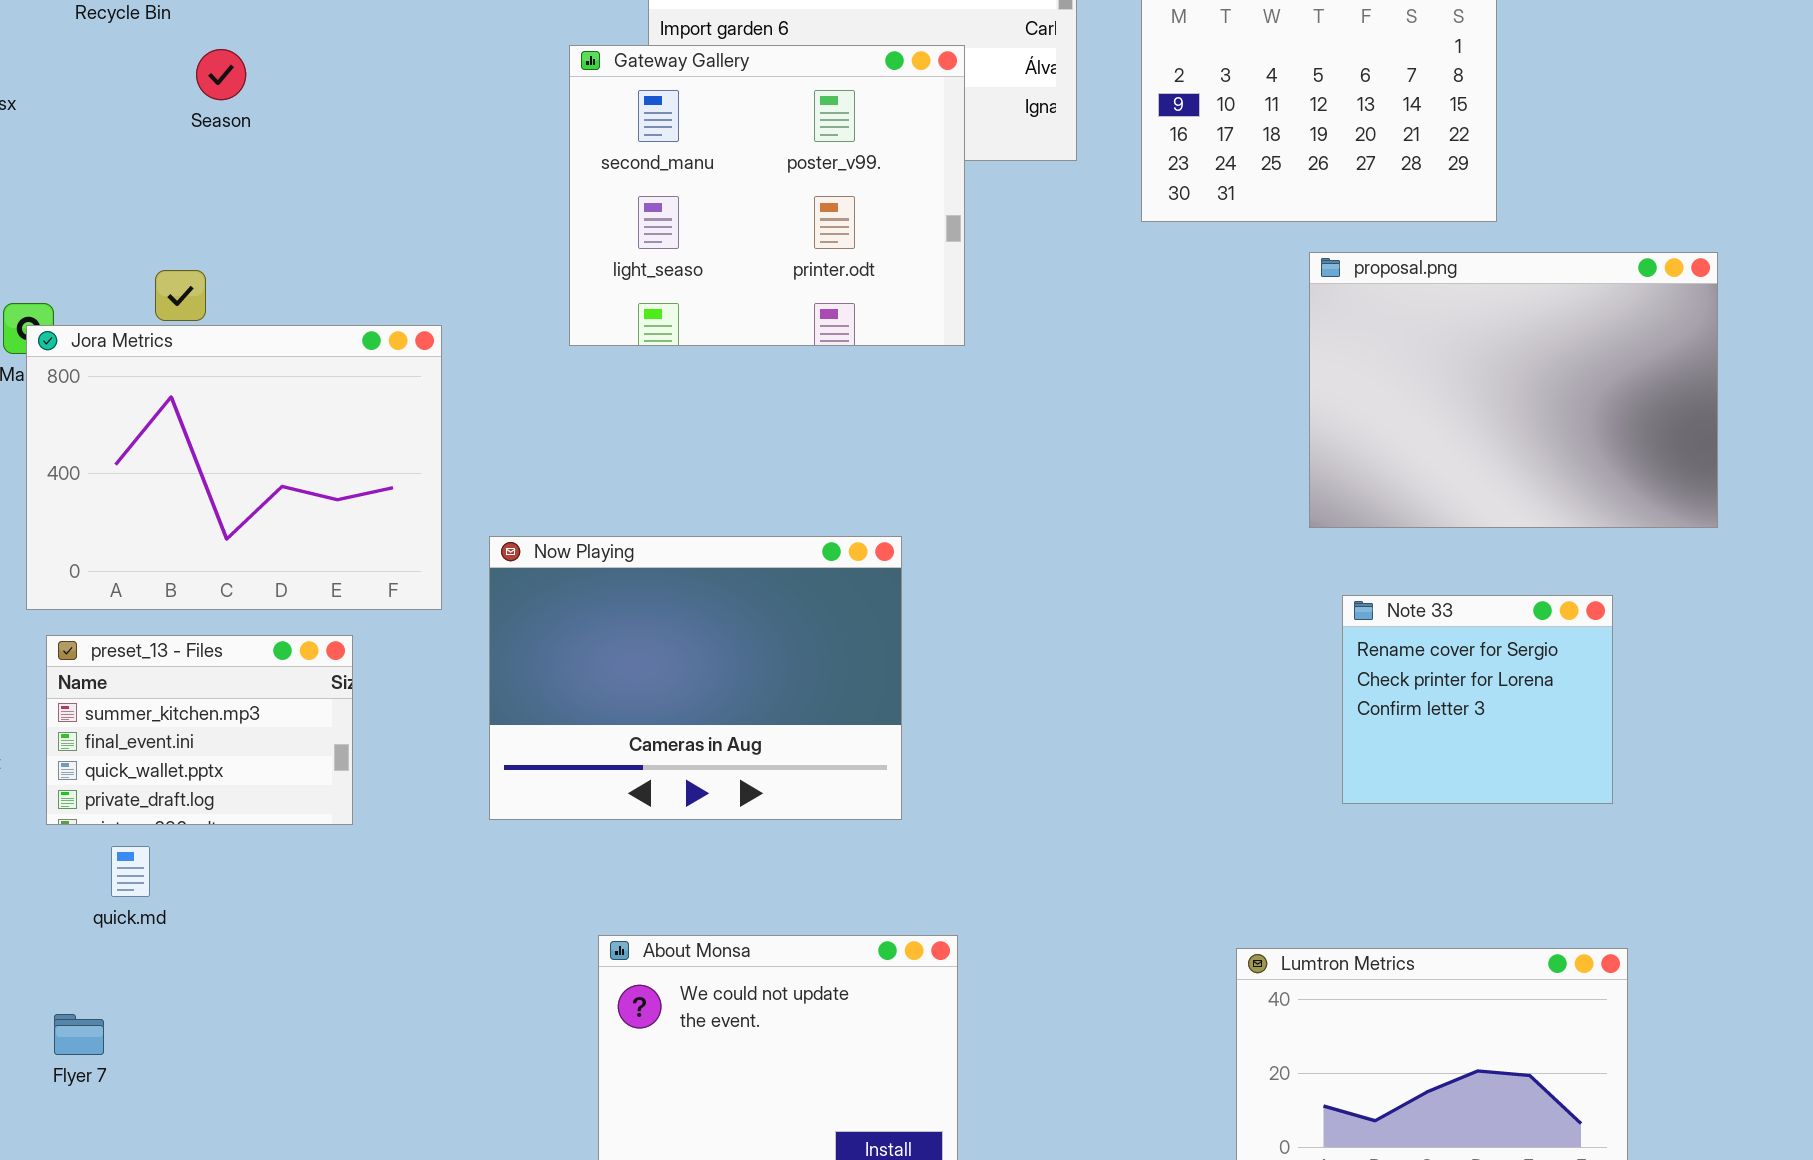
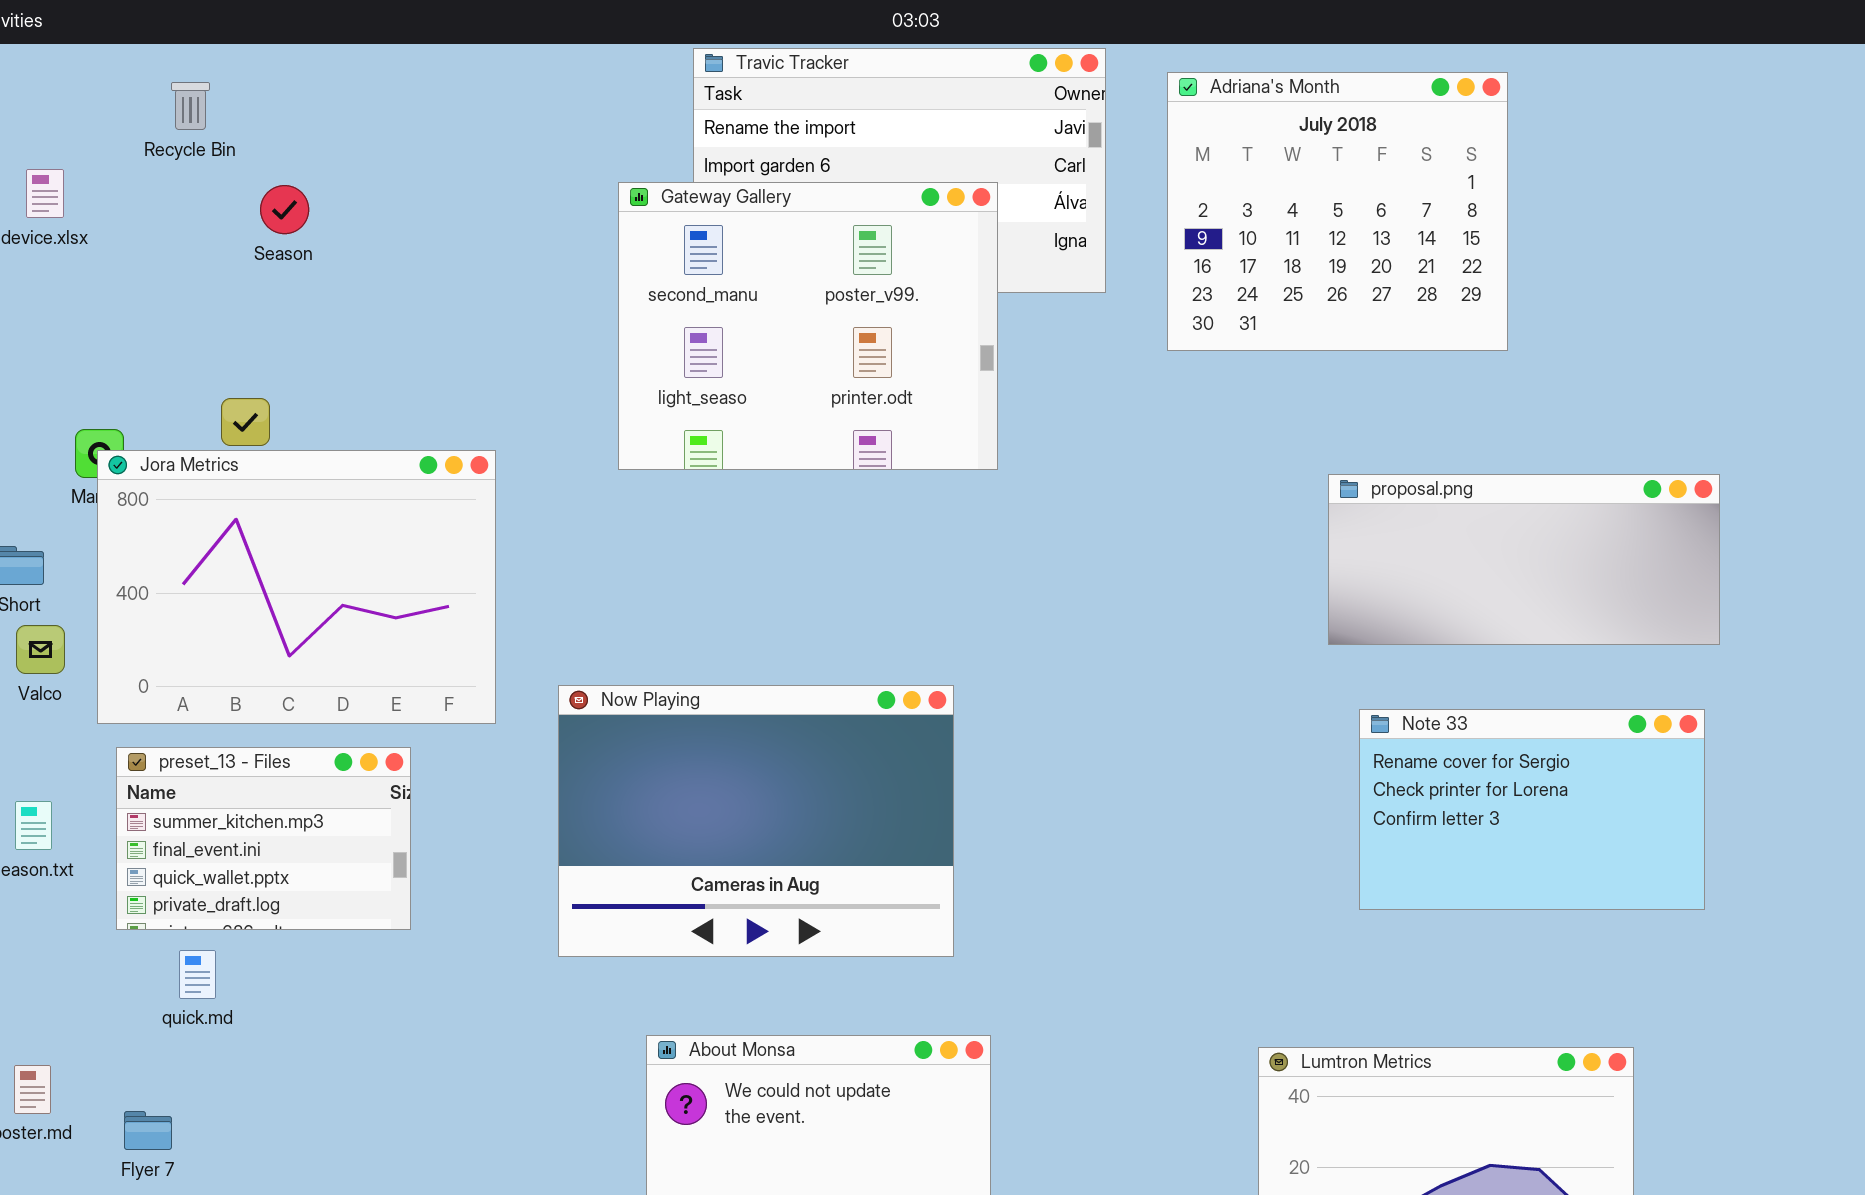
proposal.png: [1309,252,1718,528] -> [1328,474,1720,645], resized
Now Playing: [489,536,902,820] -> [558,685,954,957], moved
Note 33: [1342,595,1613,804] -> [1359,709,1705,910], resized

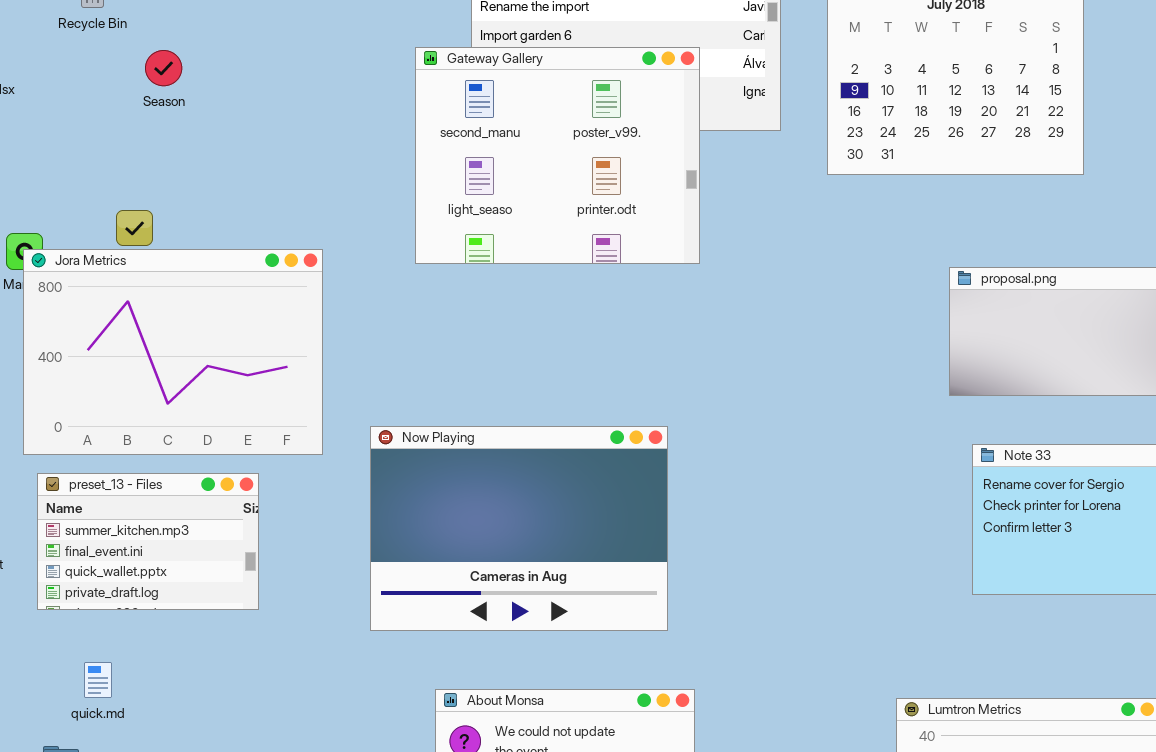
quick.md: [179,950,216,999] -> [84,662,112,698], moved

